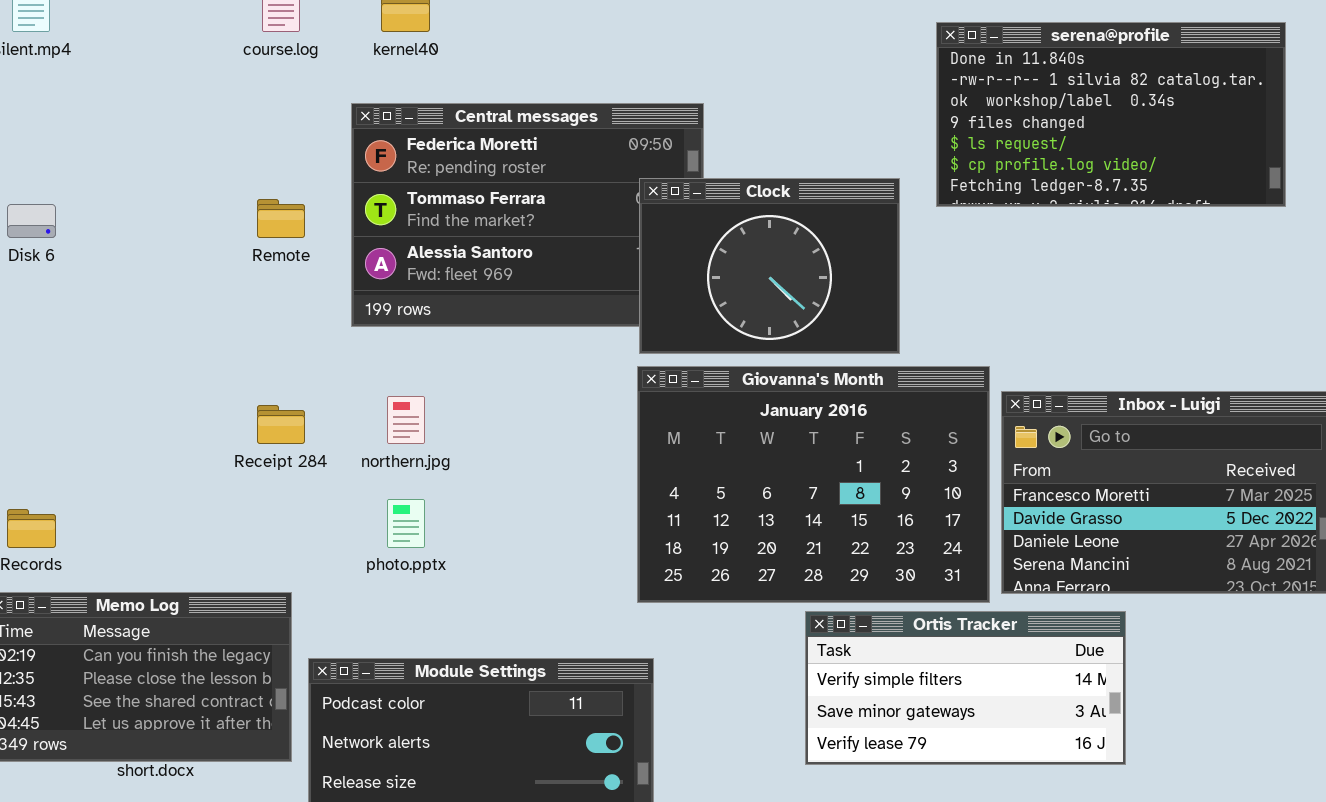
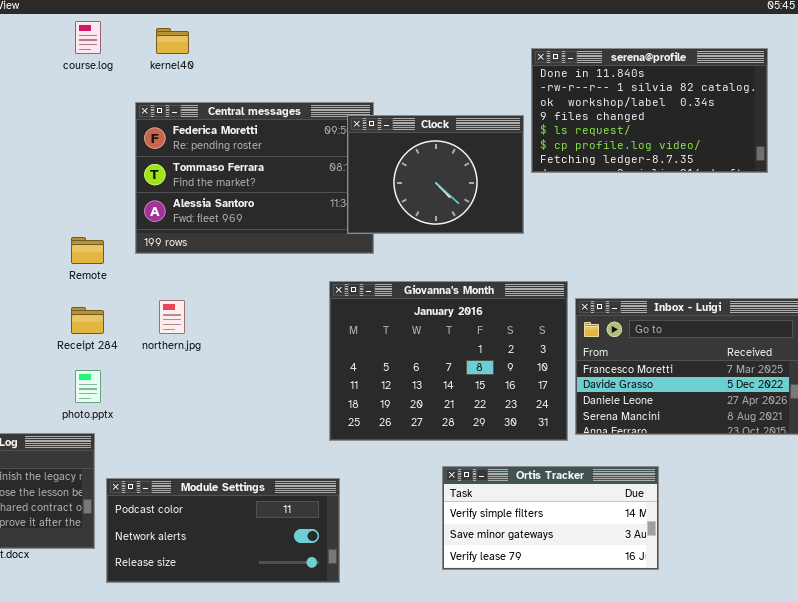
Clock: [639,178,900,354] -> [347,115,524,234], moved
Remote: [257,199,305,238] -> [71,237,104,264], moved
photo.pptx: [387,499,425,548] -> [75,370,101,403], moved
Ortis Tracker: [805,611,1126,765] -> [442,466,659,570], moved

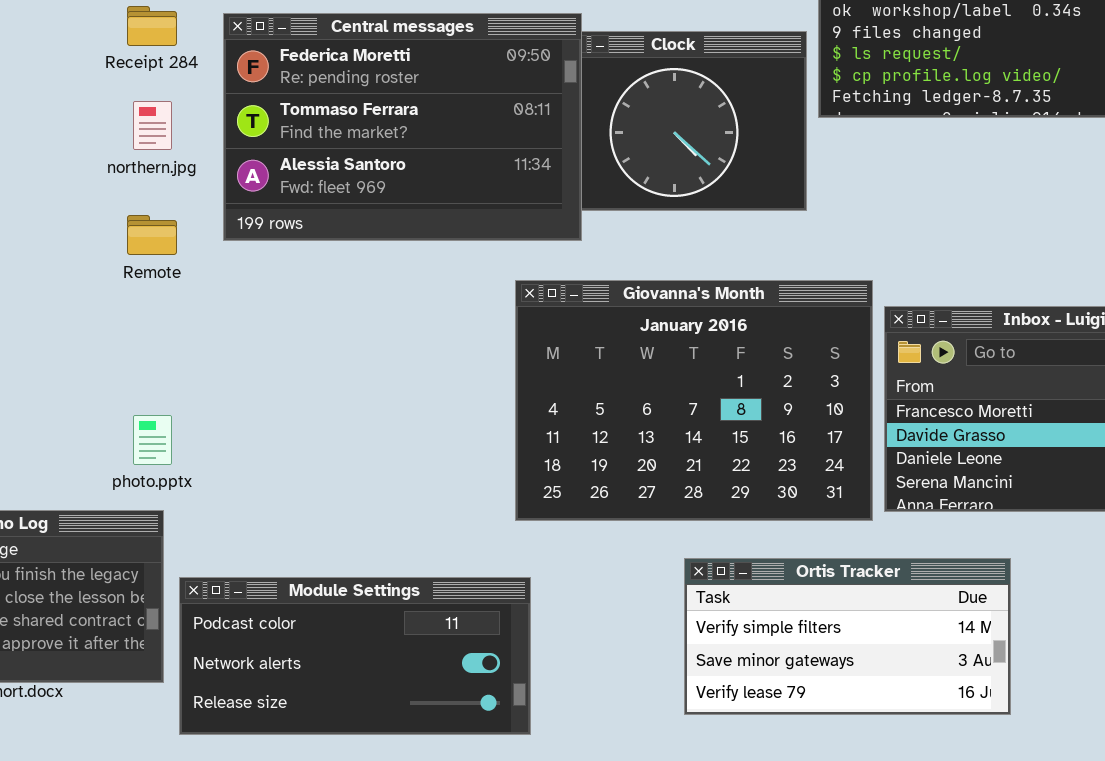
Central messages: [135,102,374,254] -> [223,13,582,241], raised
northern.jpg: [159,300,185,334] -> [133,101,172,150], moved
Receipt 284: [71,307,104,334] -> [127,6,177,46], moved

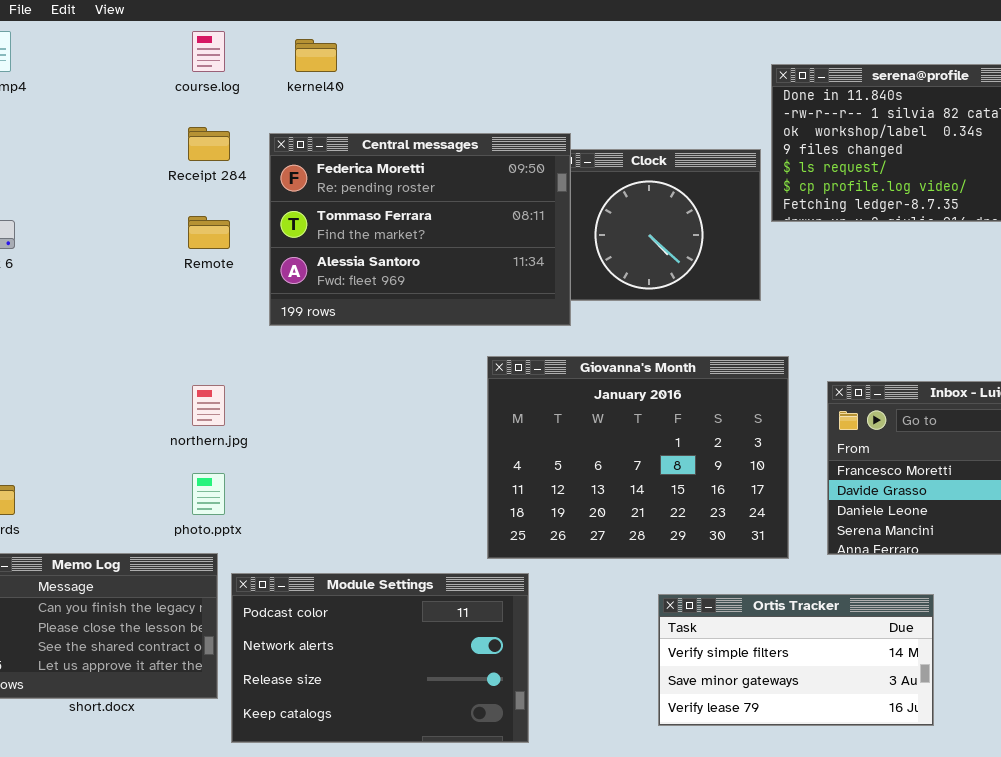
northern.jpg: [133,101,172,150] -> [192,385,225,426], moved
Remote: [127,215,177,255] -> [188,216,230,249], moved
Giovanna's Month: [515,280,873,521] -> [487,356,789,559], moved
Module Settings: [179,577,531,735] -> [231,573,529,743], resized

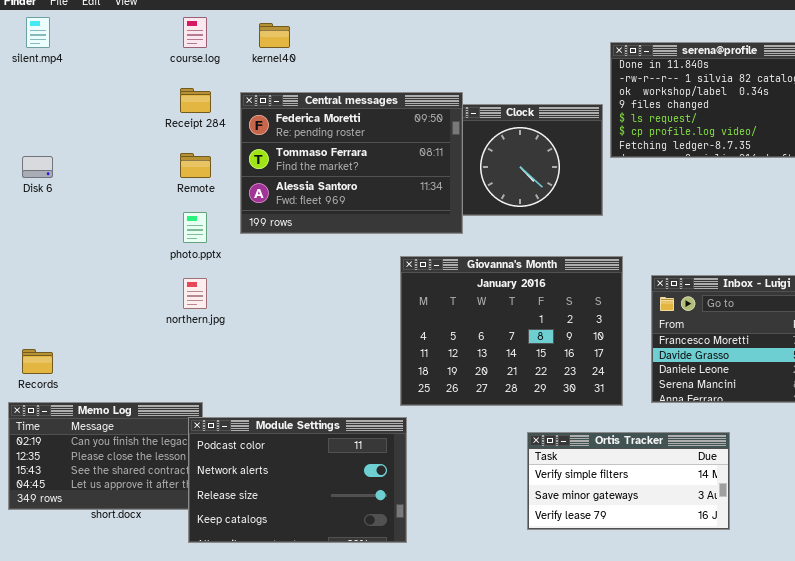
photo.pptx: [192,473,225,515] -> [183,212,207,243], moved
Module Settings: [231,573,529,743] -> [188,417,407,543], moved

